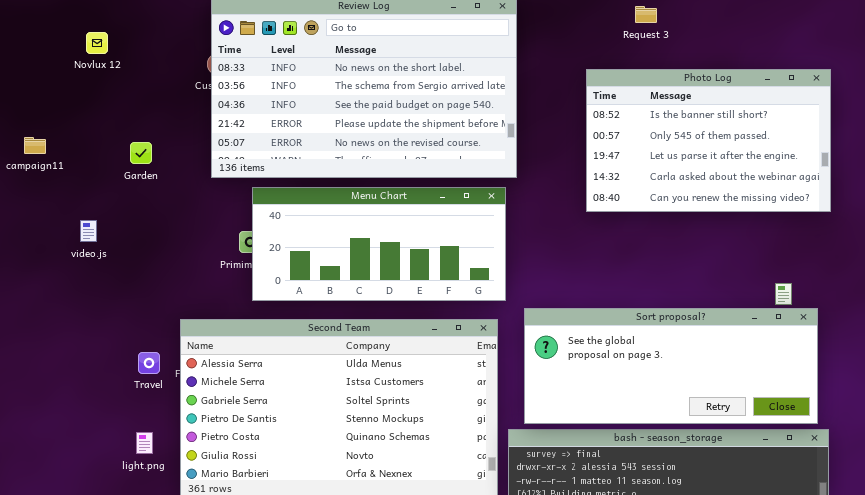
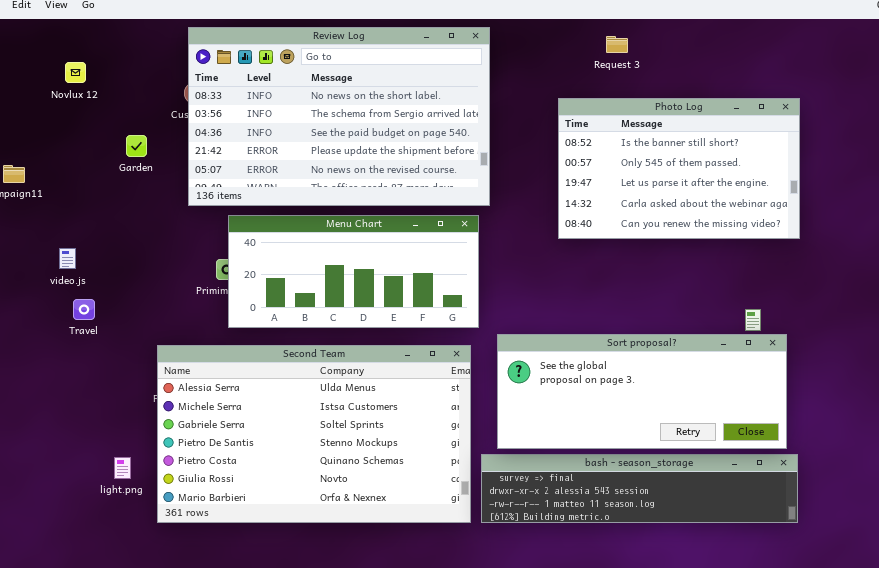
Garden: [130,142,152,164] -> [126,135,147,157], moved
Travel: [138,352,160,374] -> [73,299,95,320], moved

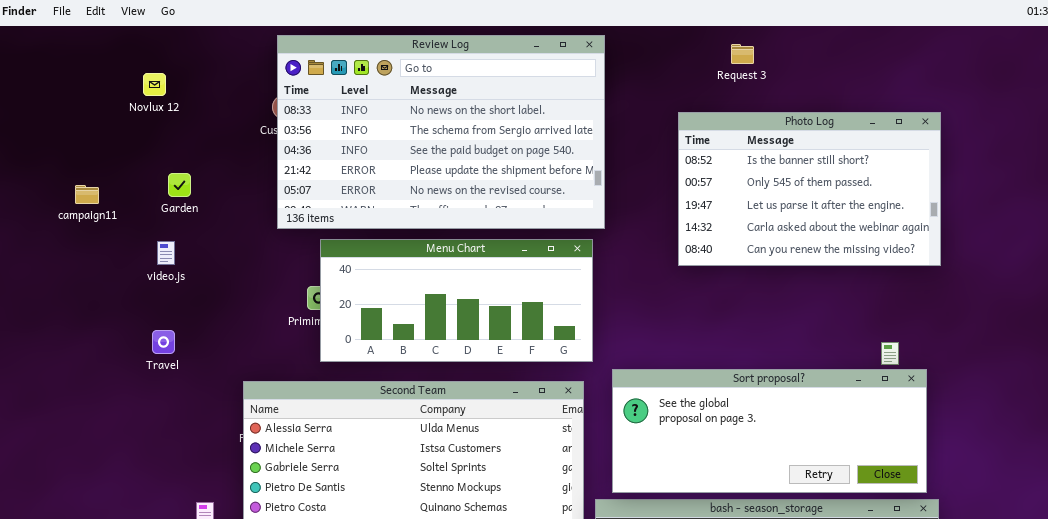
Garden: [126,135,147,157] -> [168,173,191,197], moved
video.js: [59,248,76,269] -> [157,241,175,265], moved

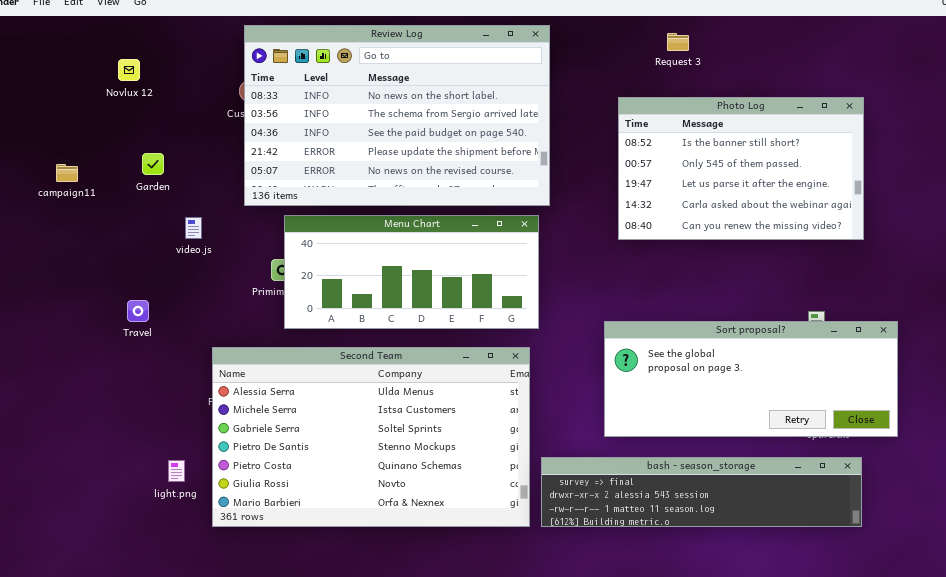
video.js: [157,241,175,265] -> [185,217,202,239], moved
Sort proposal?: [612,369,927,493] -> [604,321,898,437], moved

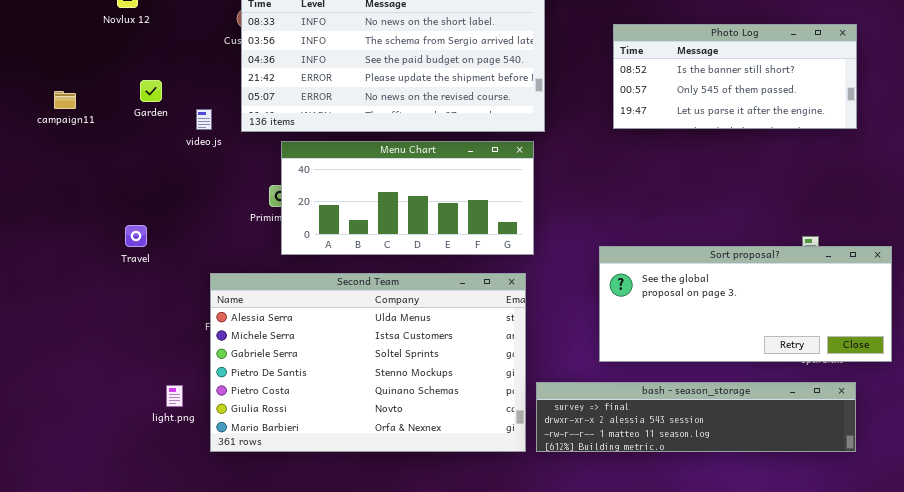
Photo Log: [618,97,864,240] -> [613,24,857,129], resized
video.js: [185,217,202,239] -> [196,109,212,130], moved

